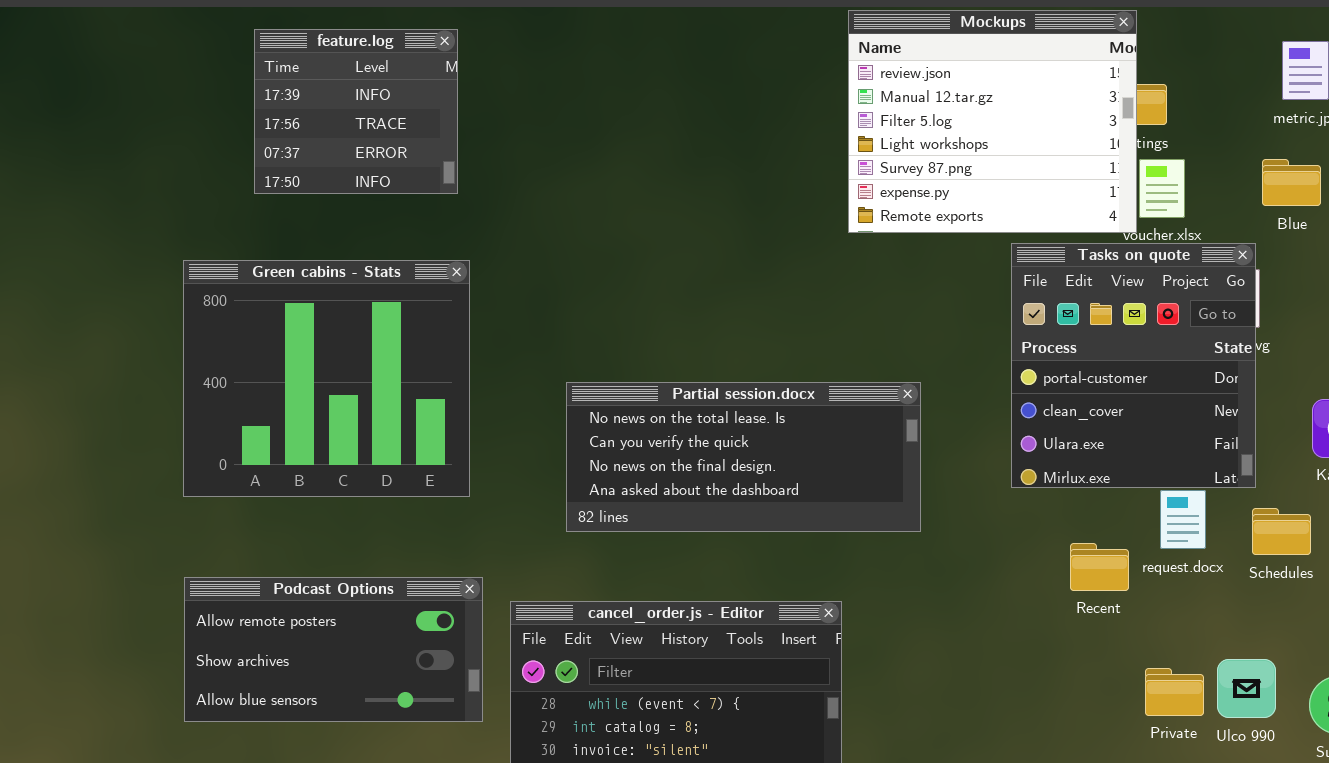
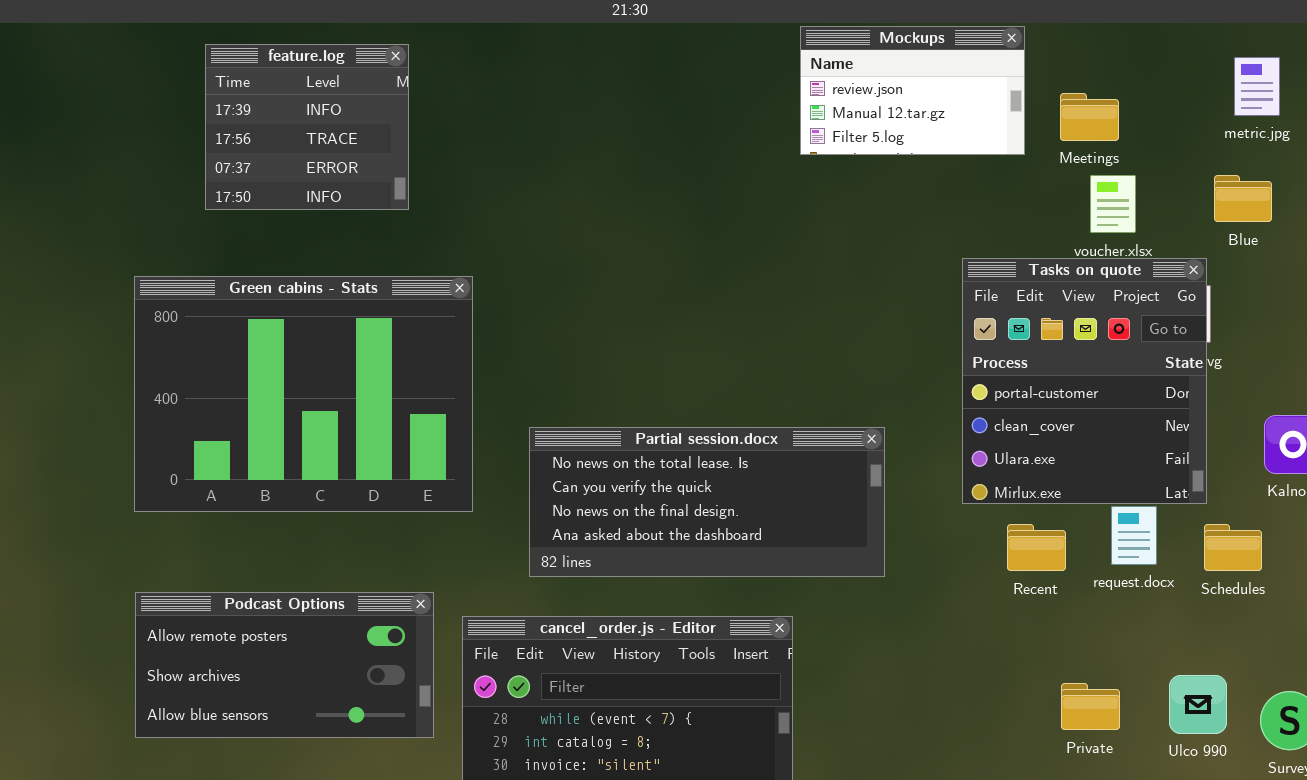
Mockups: [848,10,1137,233] -> [800,26,1025,155], resized
Green cabins - Stats: [183,260,470,497] -> [134,276,473,512], resized
Partial session.docx: [566,382,921,532] -> [529,427,885,577], moved
Recent: [1070,543,1129,591] -> [1007,524,1066,571], moved
Private: [1145,668,1204,716] -> [1061,683,1120,730], moved

